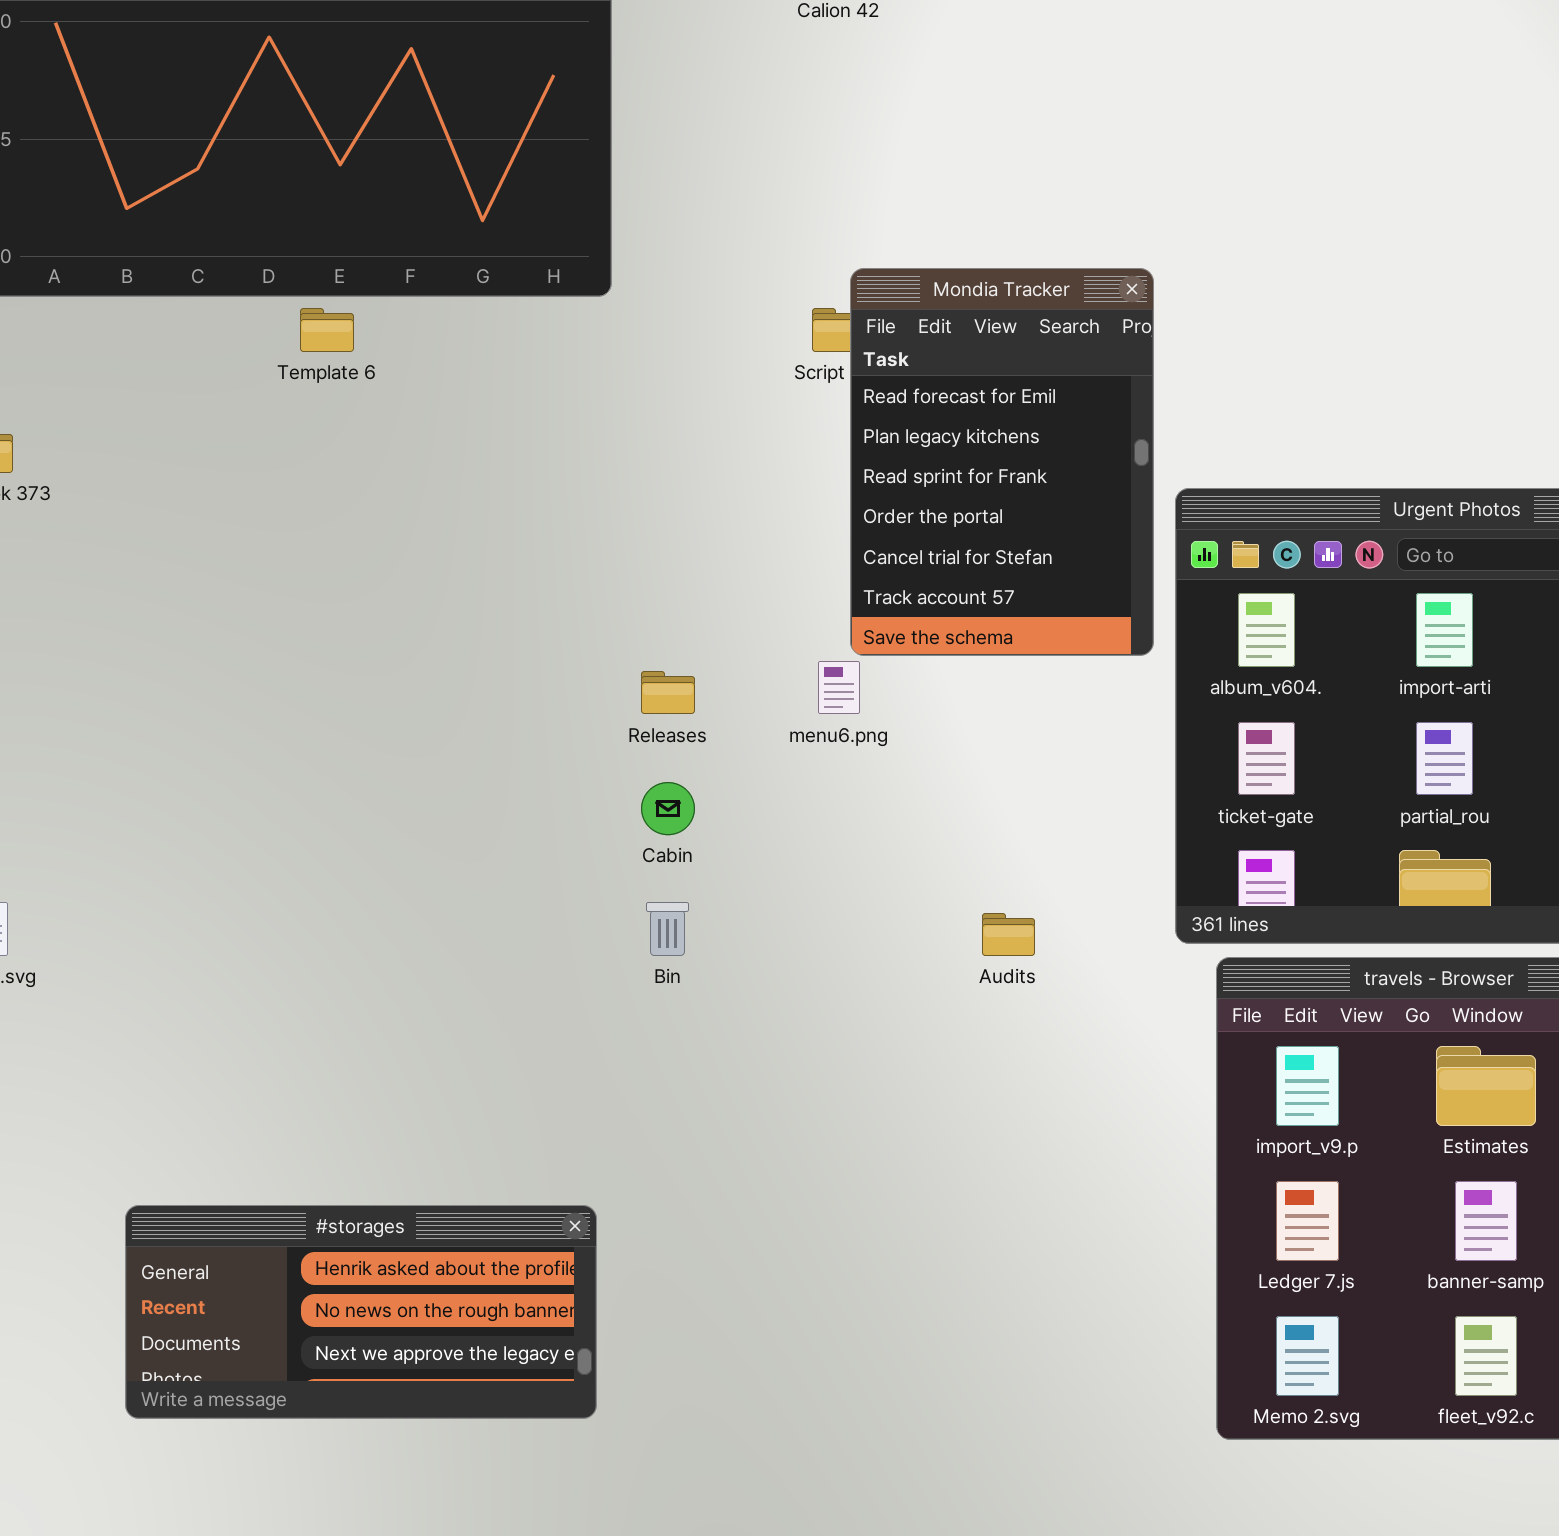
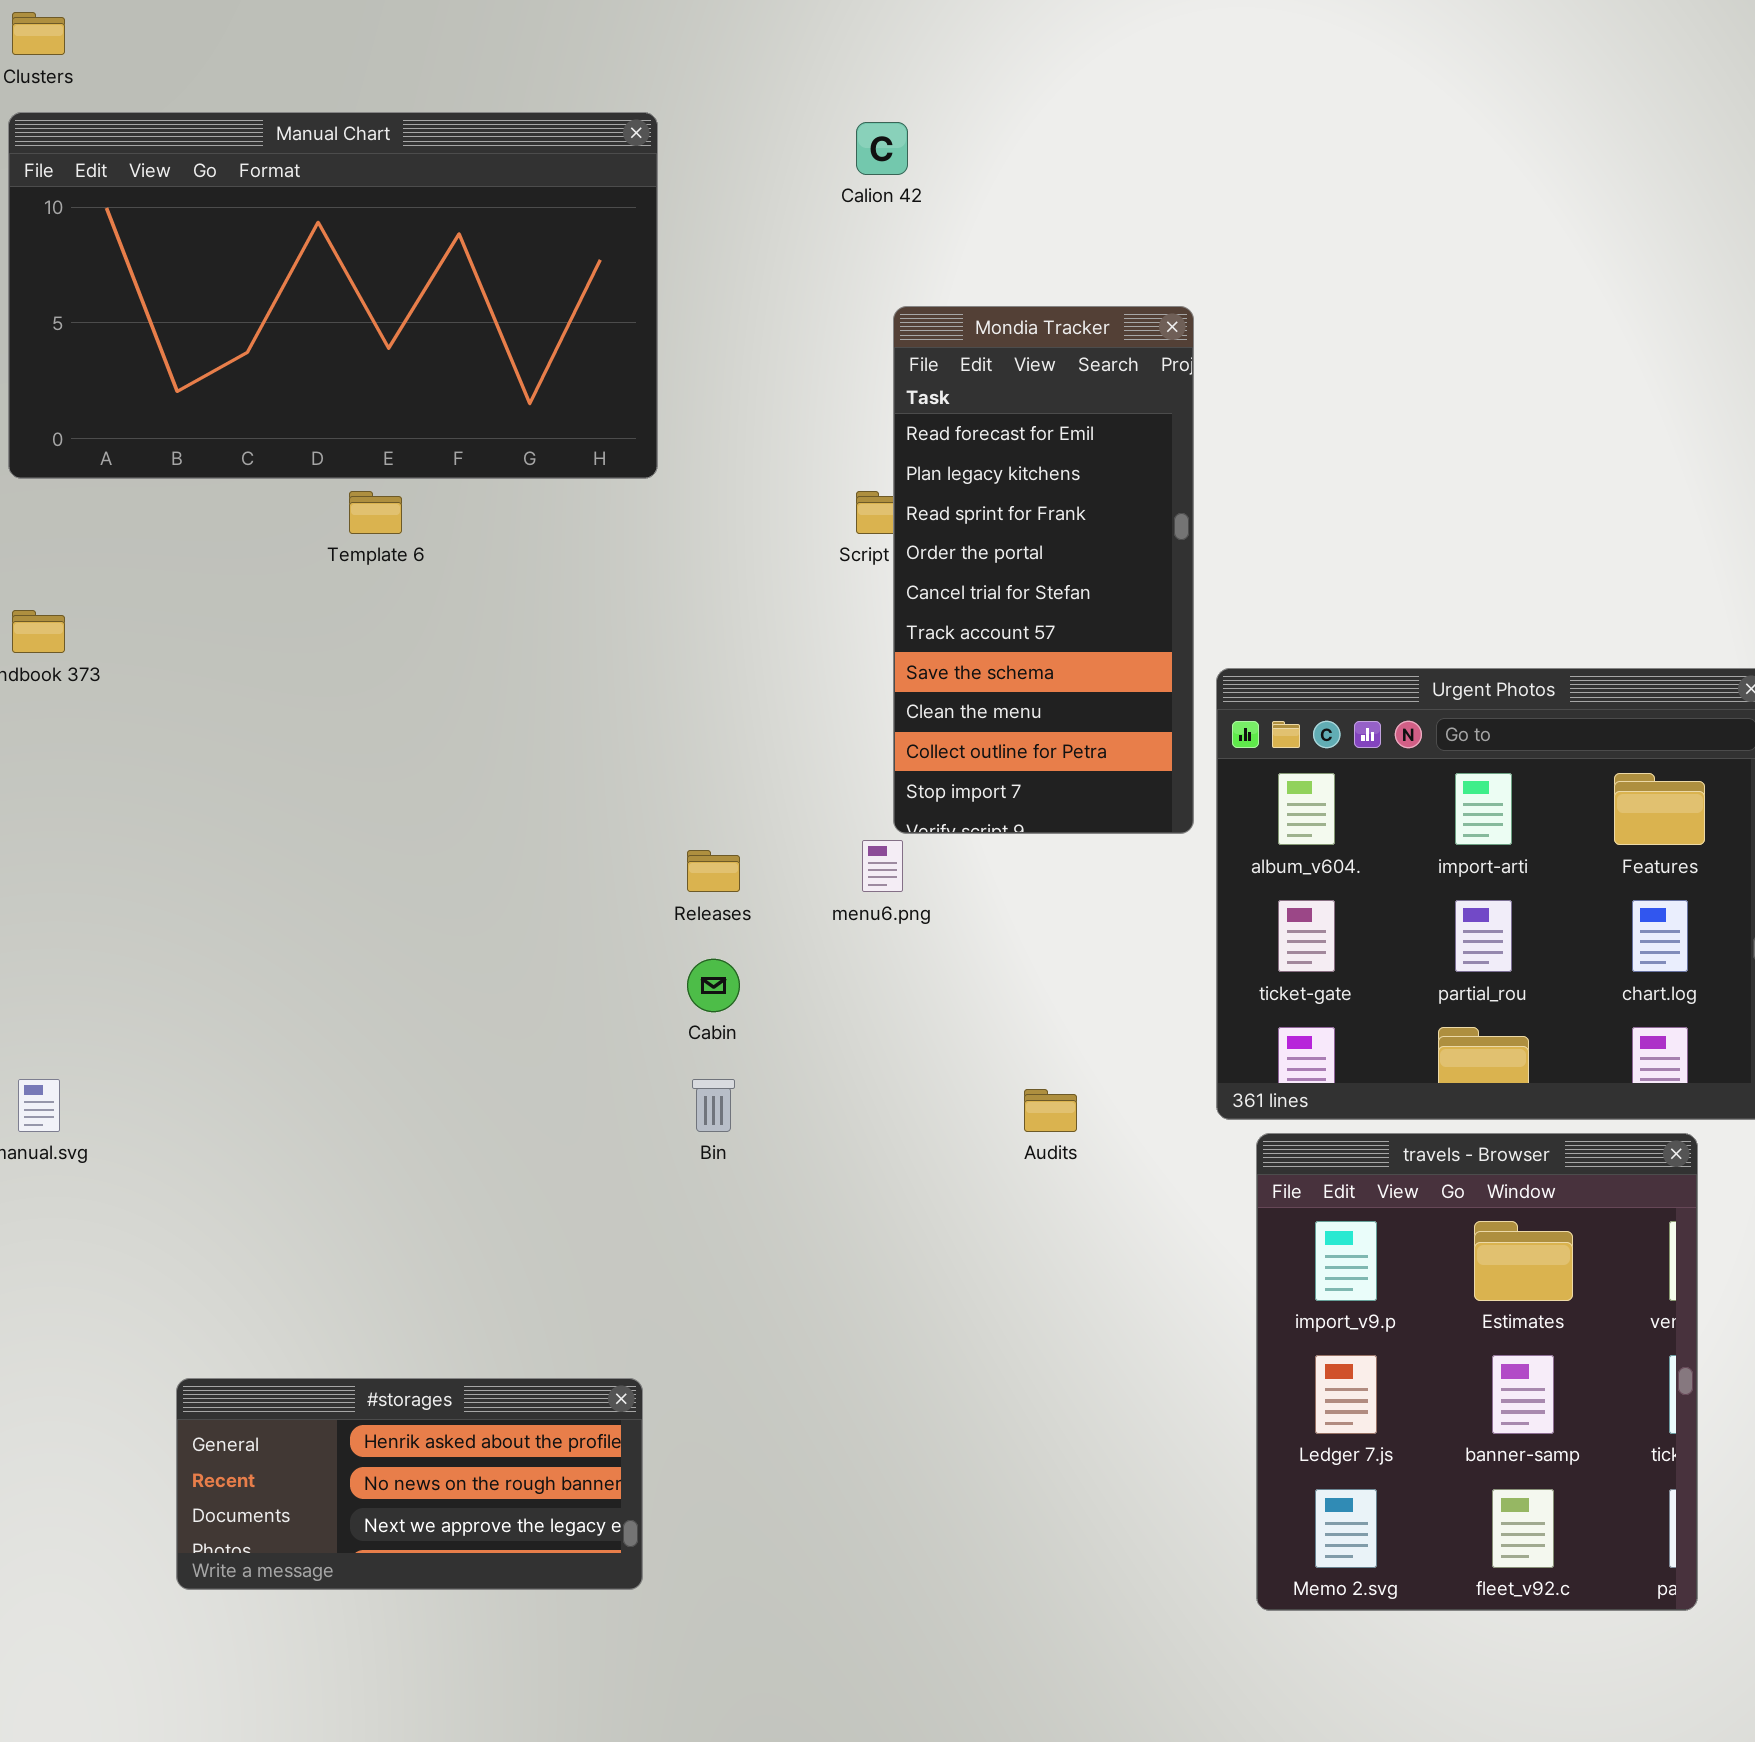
Mondia Tracker: [850,268,1154,656] -> [893,306,1194,834], resized

